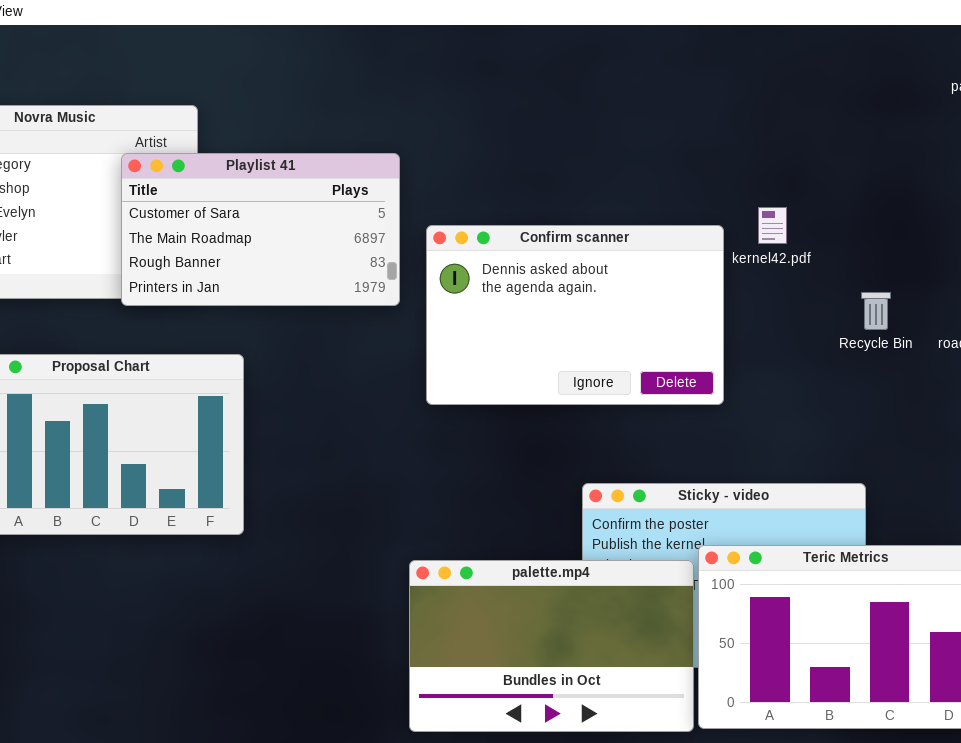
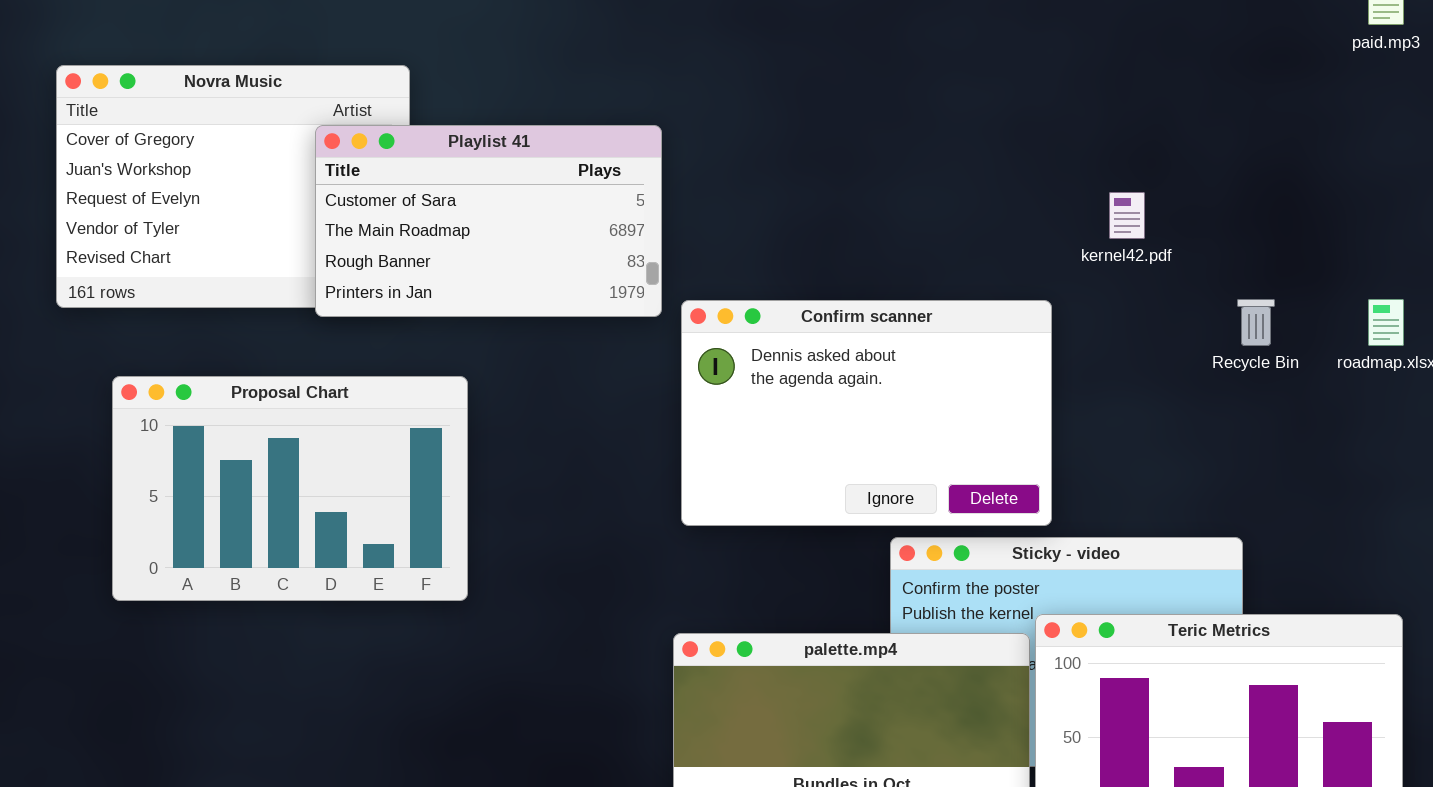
Confirm scanner: [426,225,724,405] -> [681,300,1052,526], moved

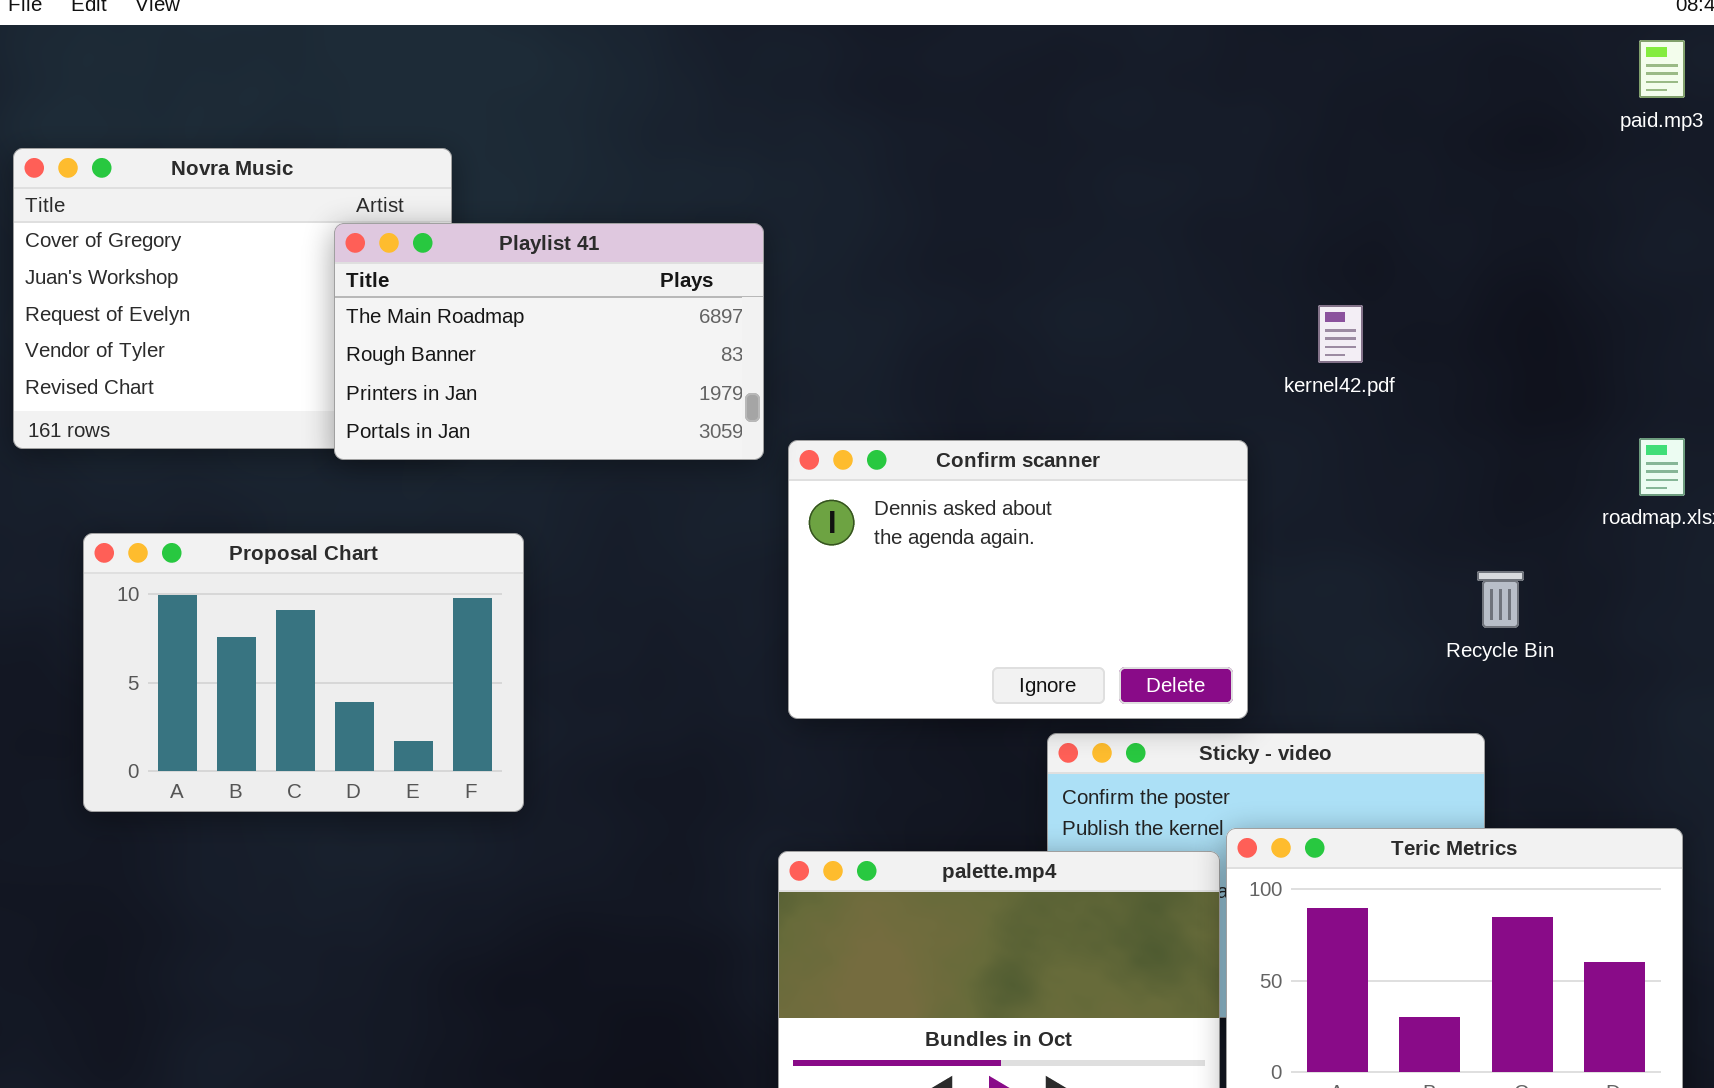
Playlist 41: [315,125,662,317] -> [334,223,764,460], scrolled down 1 row
Recycle Bin: [1237,299,1275,346] -> [1477,571,1524,628], moved

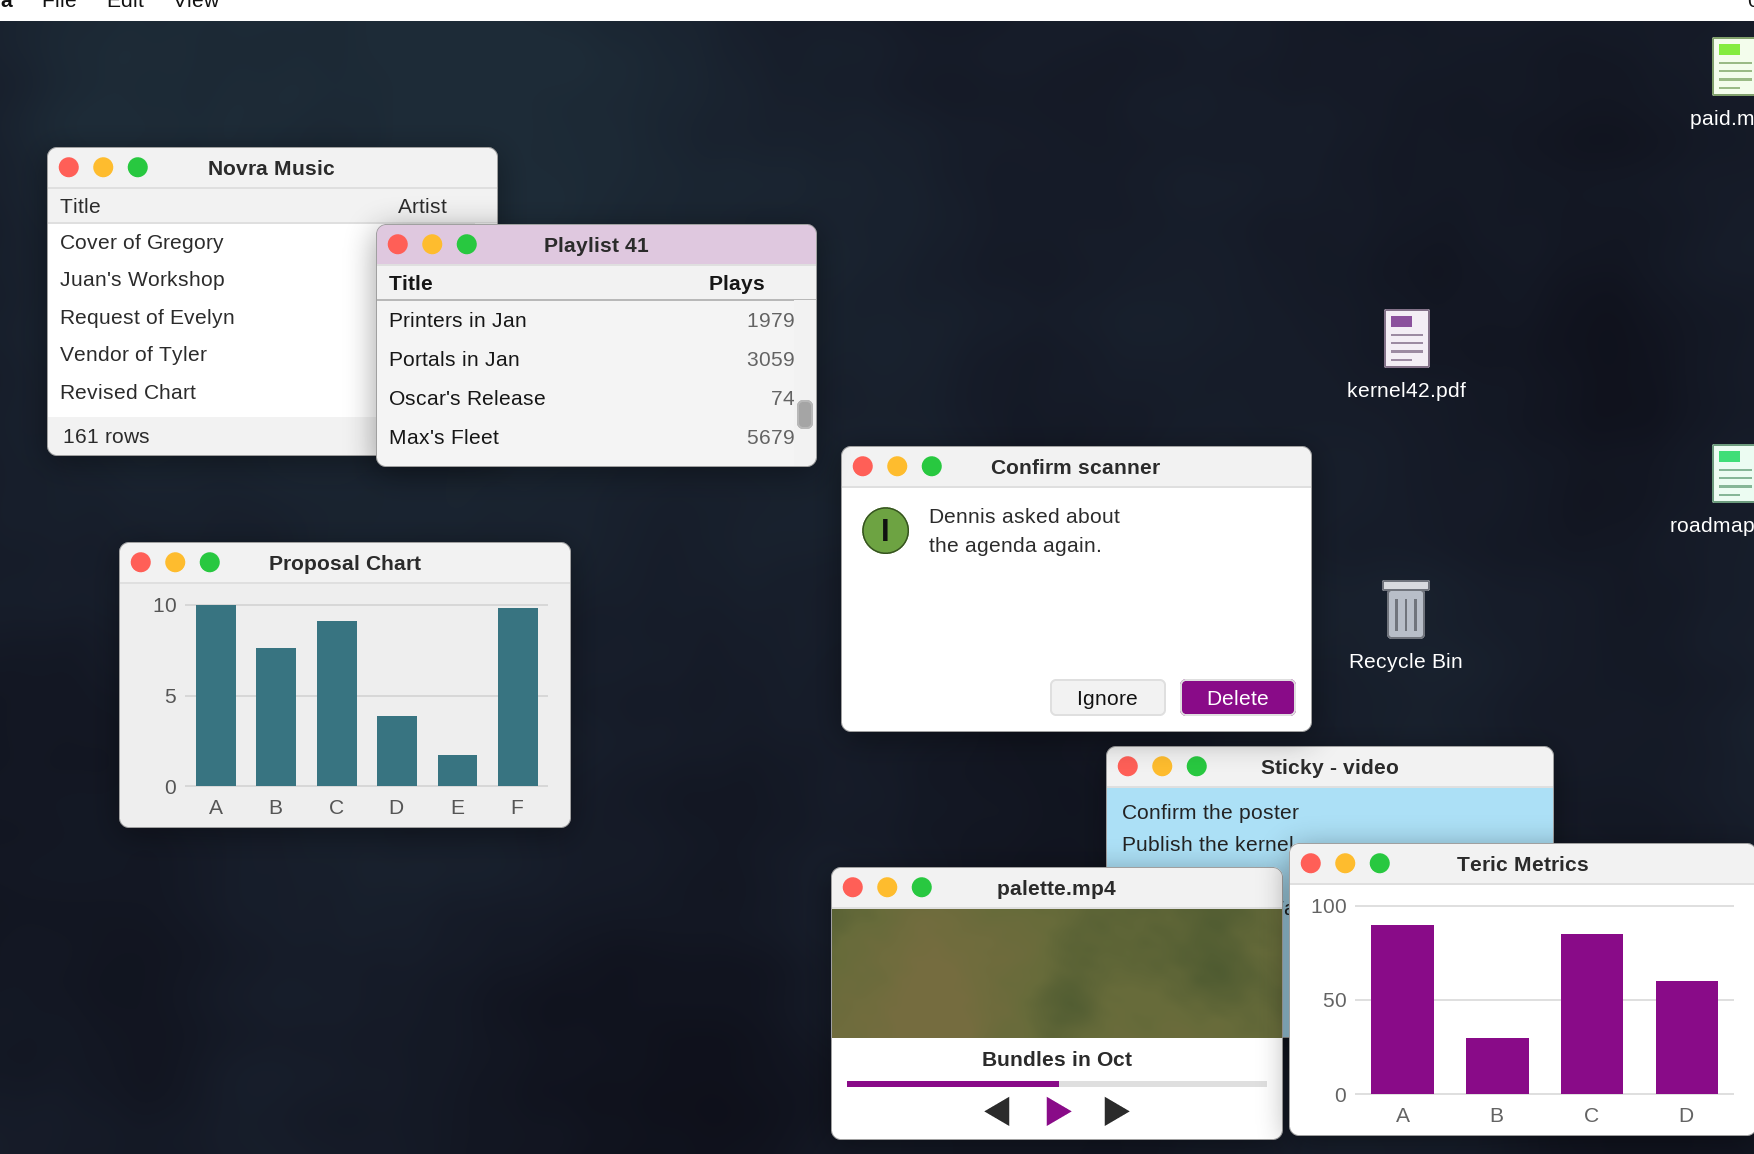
Playlist 41: [334,223,764,460] -> [376,224,817,467], scrolled down 2 rows
Recycle Bin: [1477,571,1524,628] -> [1382,580,1430,639], moved

